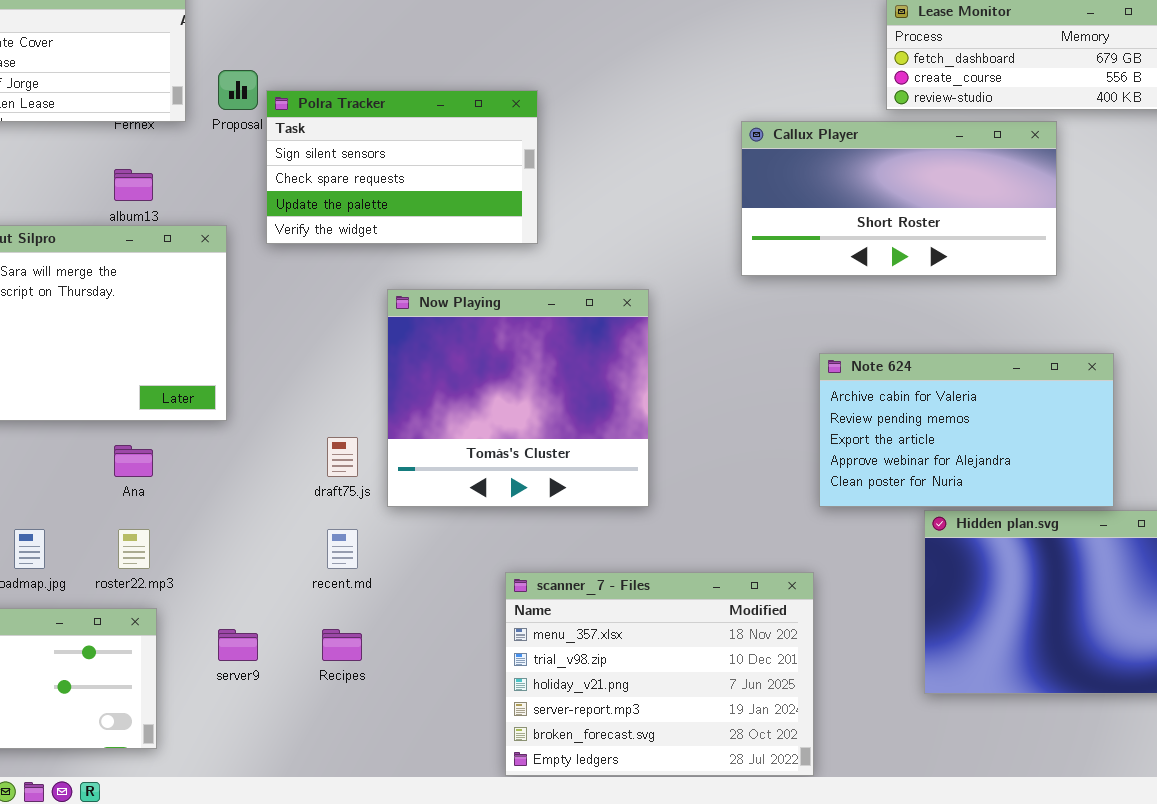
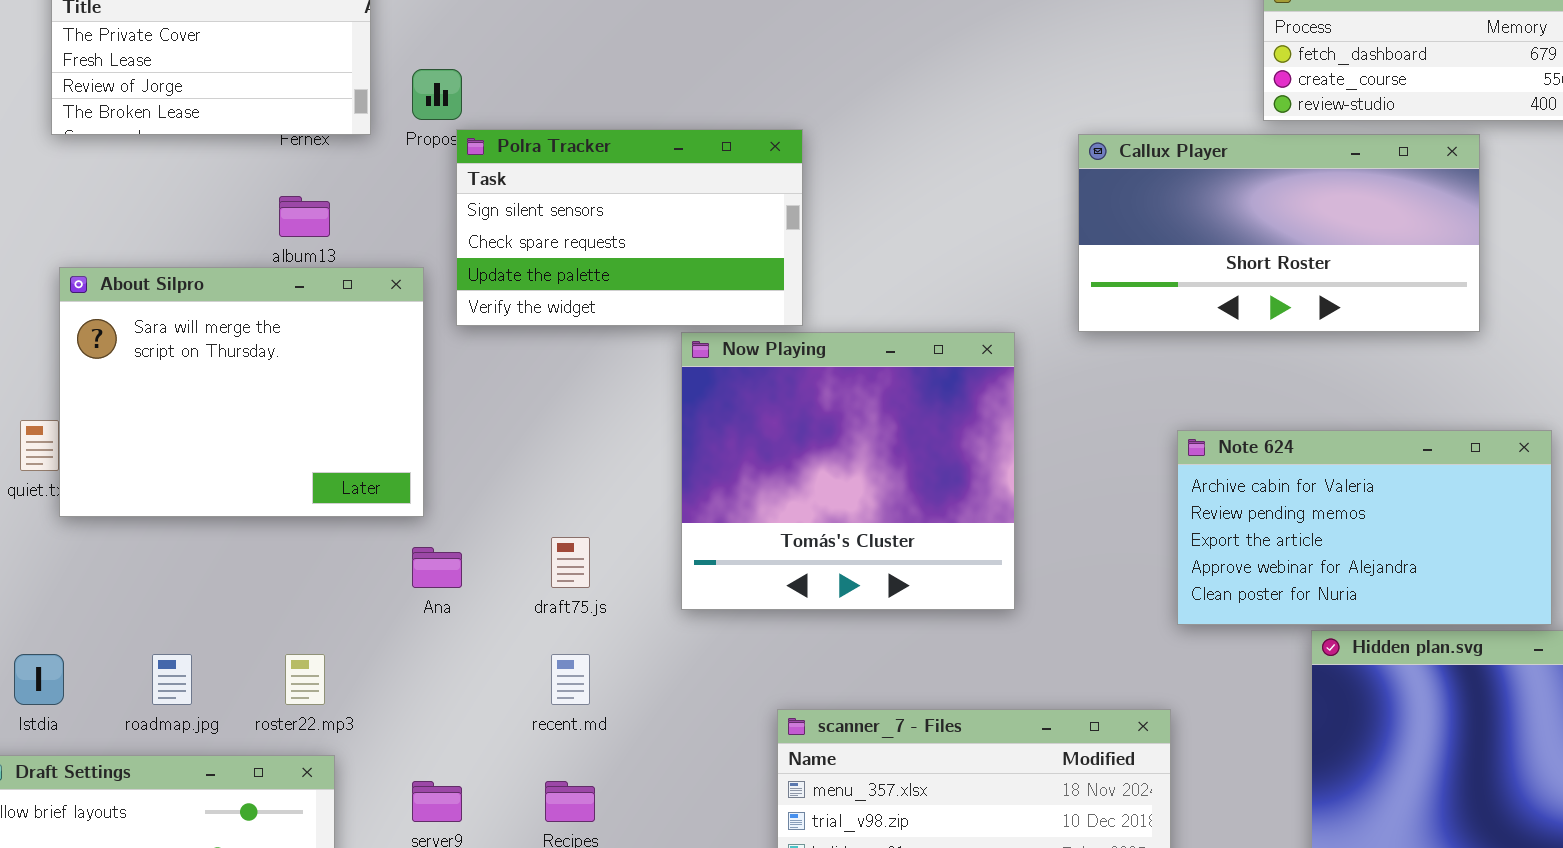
Polra Tracker: [266,90,538,244] -> [456,129,803,326], moved
Now Playing: [387,289,649,507] -> [681,332,1015,610], moved
Ana: [114,445,153,477] -> [412,547,462,588], moved

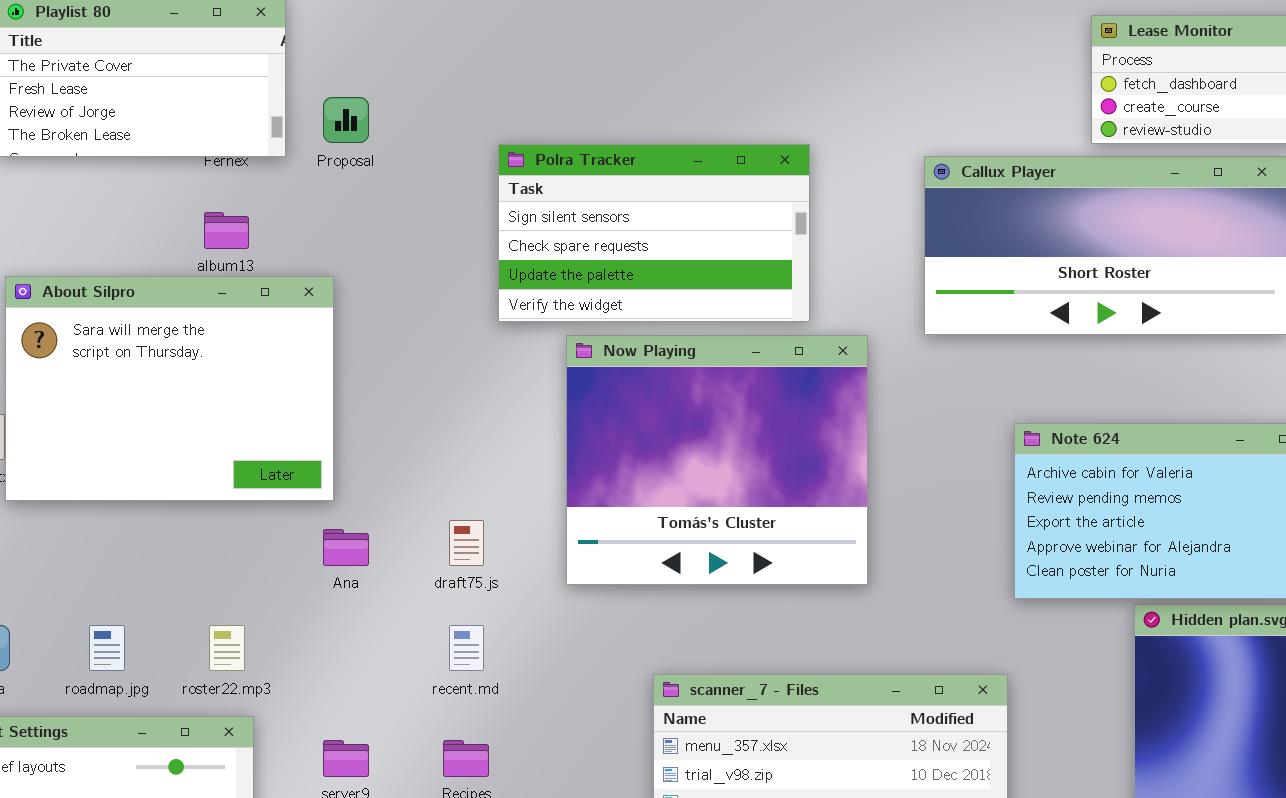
Polra Tracker: [456,129,803,326] -> [498,144,810,322], moved

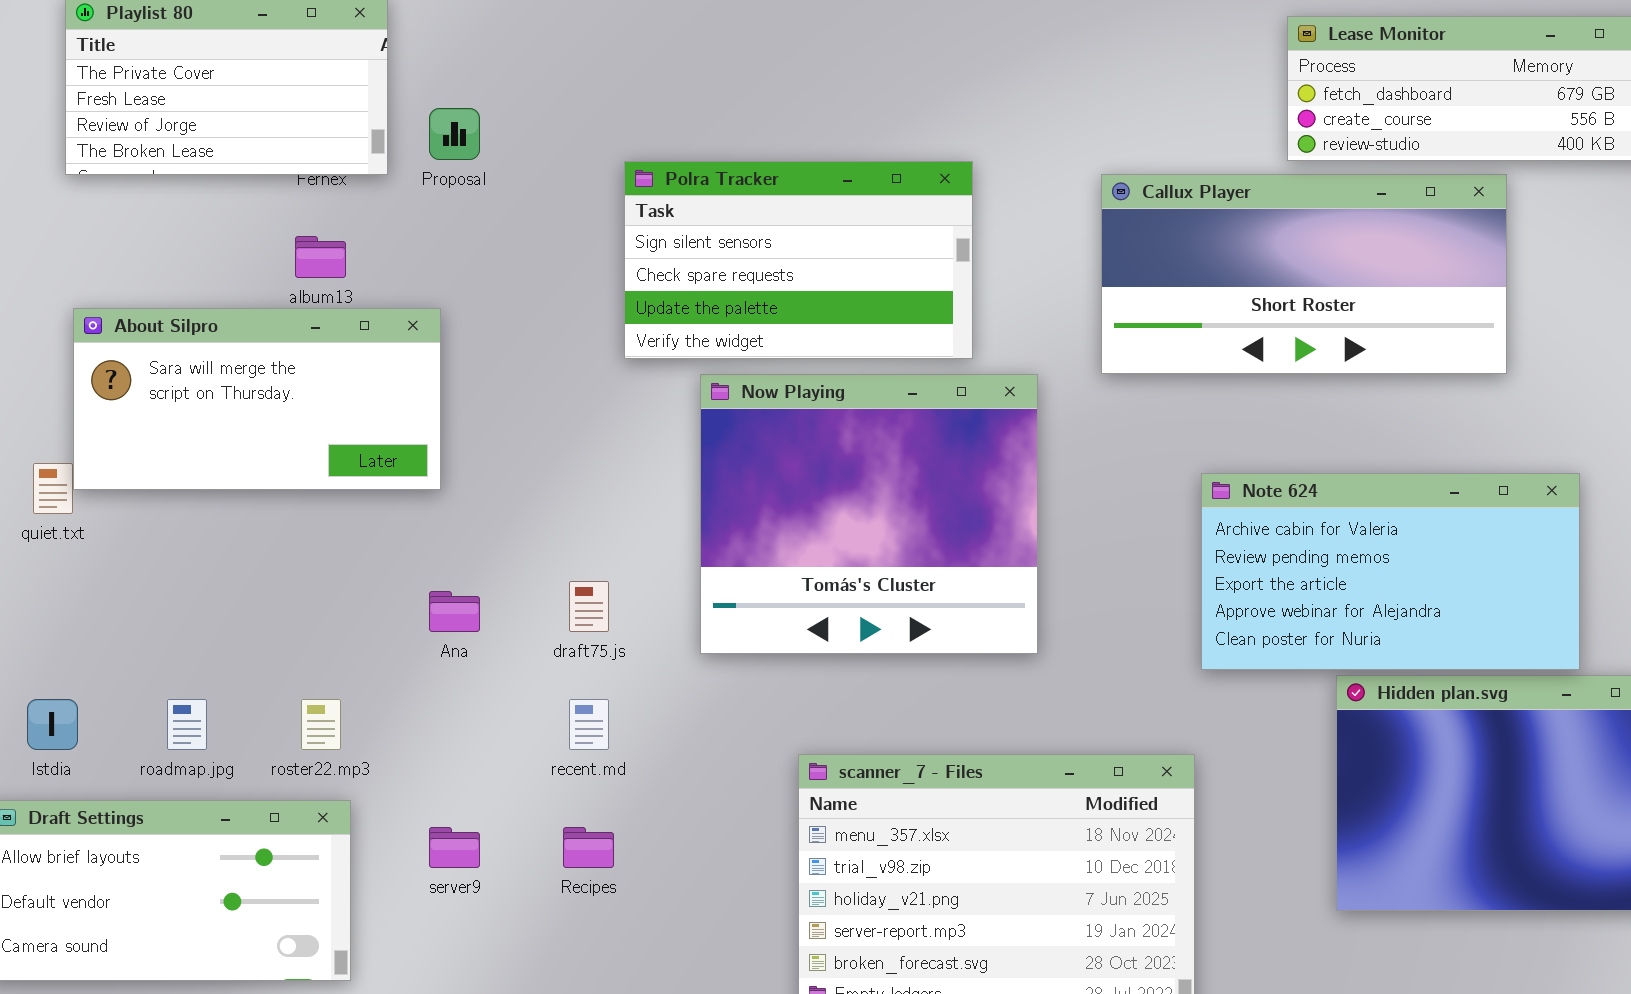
About Silpro: [5,276,334,501] -> [73,308,441,490], resized

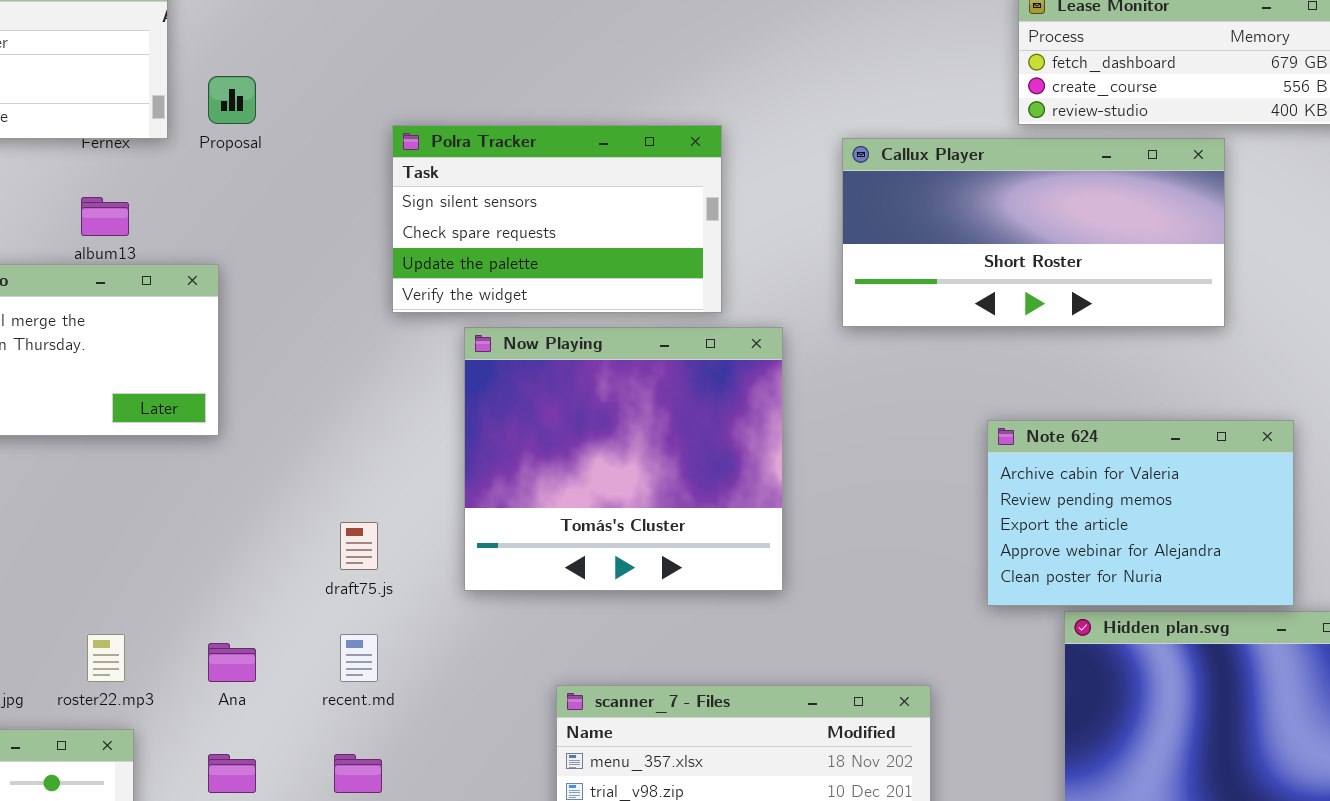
Note 624: [1201,473,1580,670] -> [987,420,1294,606], resized
Ana: [429,591,480,632] -> [208,643,256,682], moved

